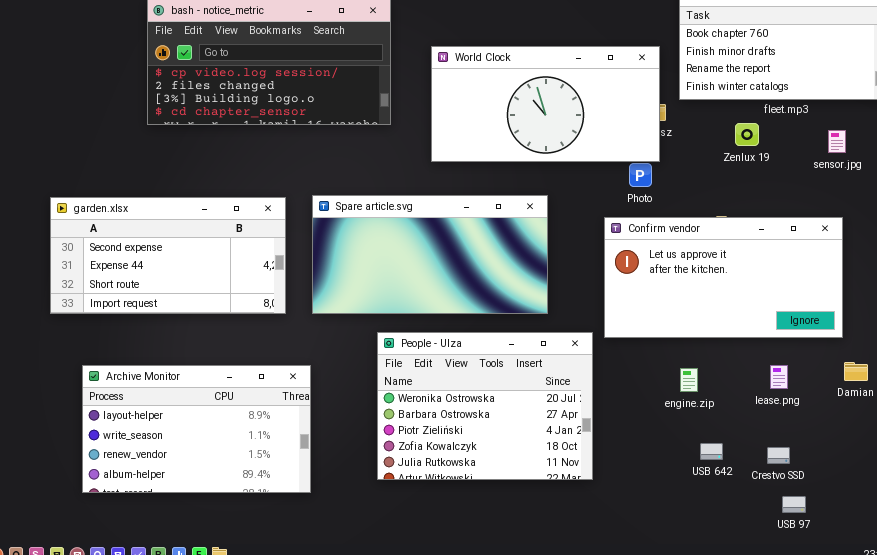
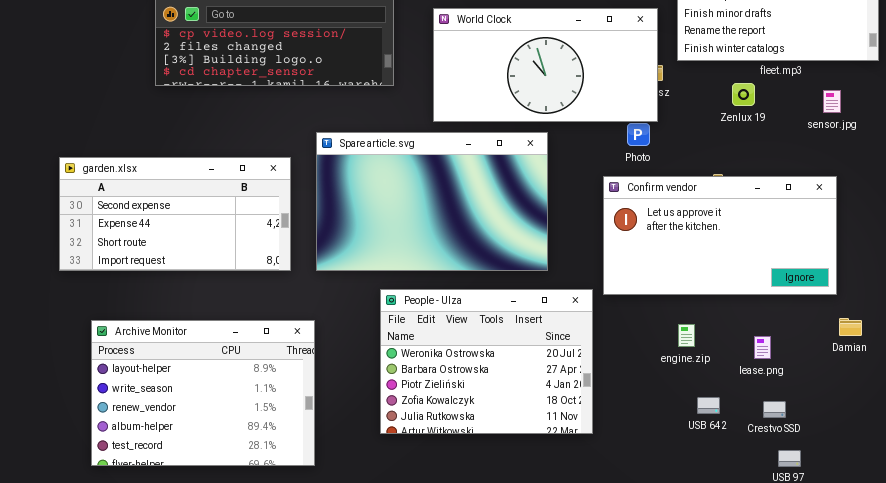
Spare article.svg: [312,195,548,314] -> [316,132,548,271], resized
Archive Monitor: [82,365,311,493] -> [91,320,315,466], resized
lease.png: [770,365,788,389] -> [754,336,771,359], moved

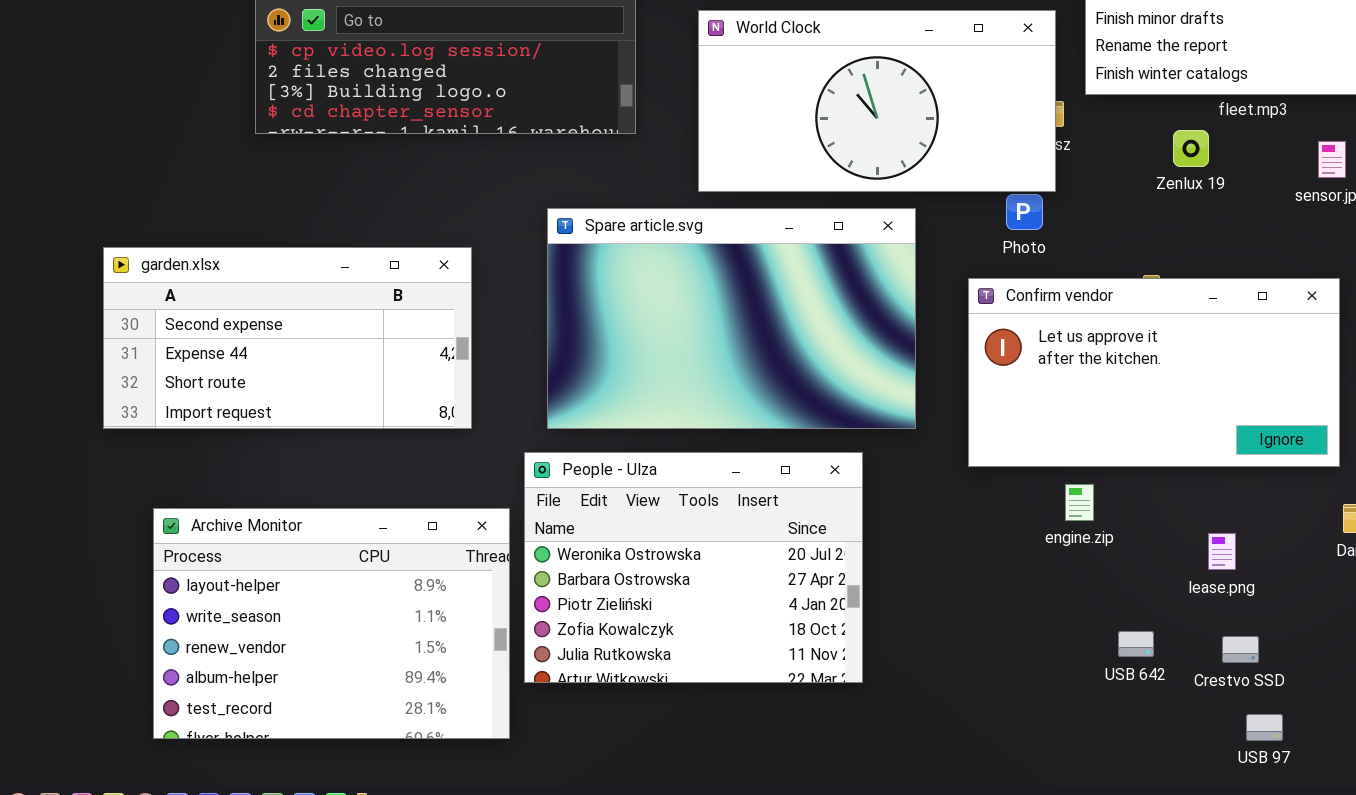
Spare article.svg: [316,132,548,271] -> [547,208,916,429], moved
People - Ulza: [380,289,593,434] -> [524,452,863,683], moved
engine.zip: [678,324,695,347] -> [1065,484,1094,521], moved

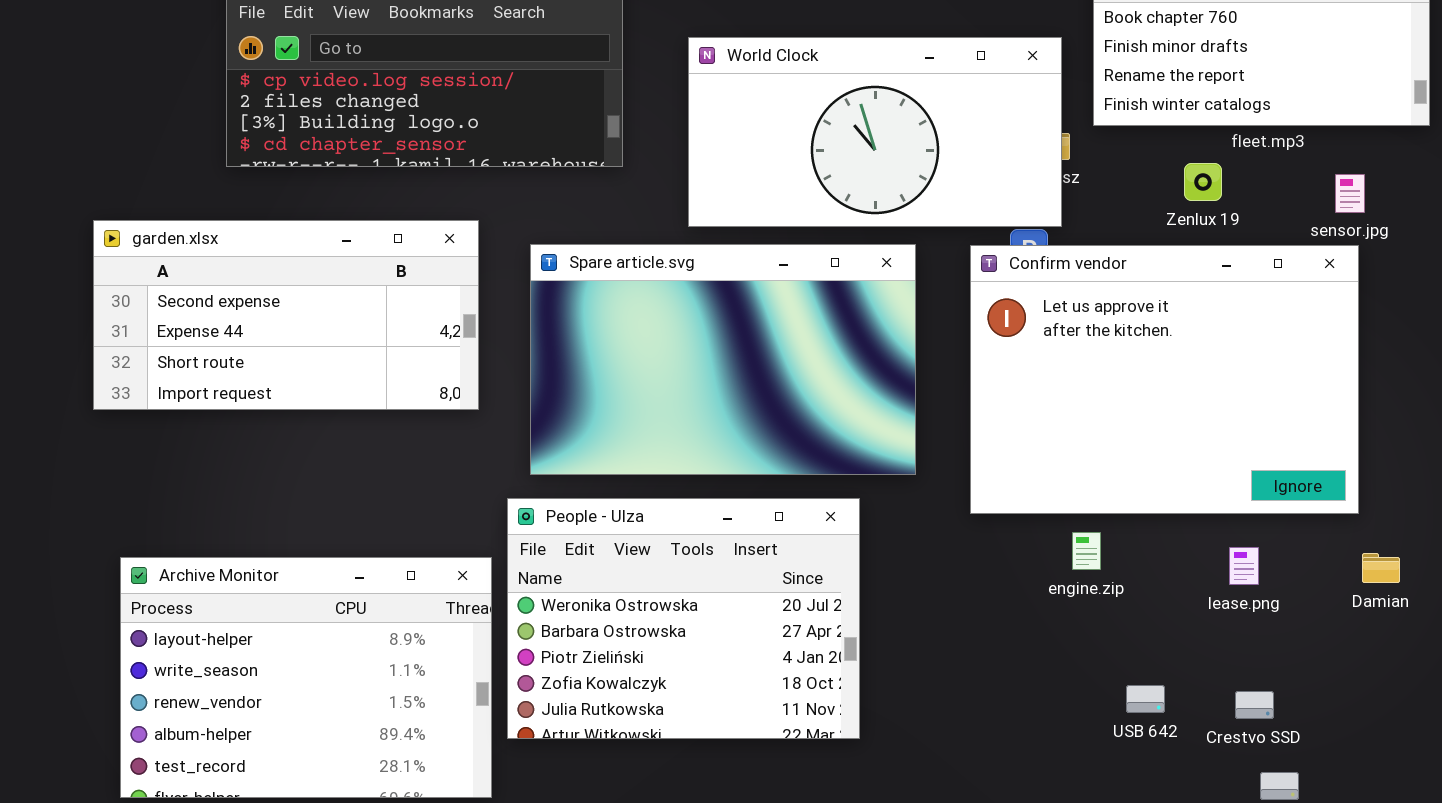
garden.xlsx: [103,247,472,429] -> [93,220,479,410], moved
Confirm vendor: [968,278,1340,467] -> [970,245,1359,514], resized
lease.png: [1208,533,1236,570] -> [1229,547,1259,585], moved

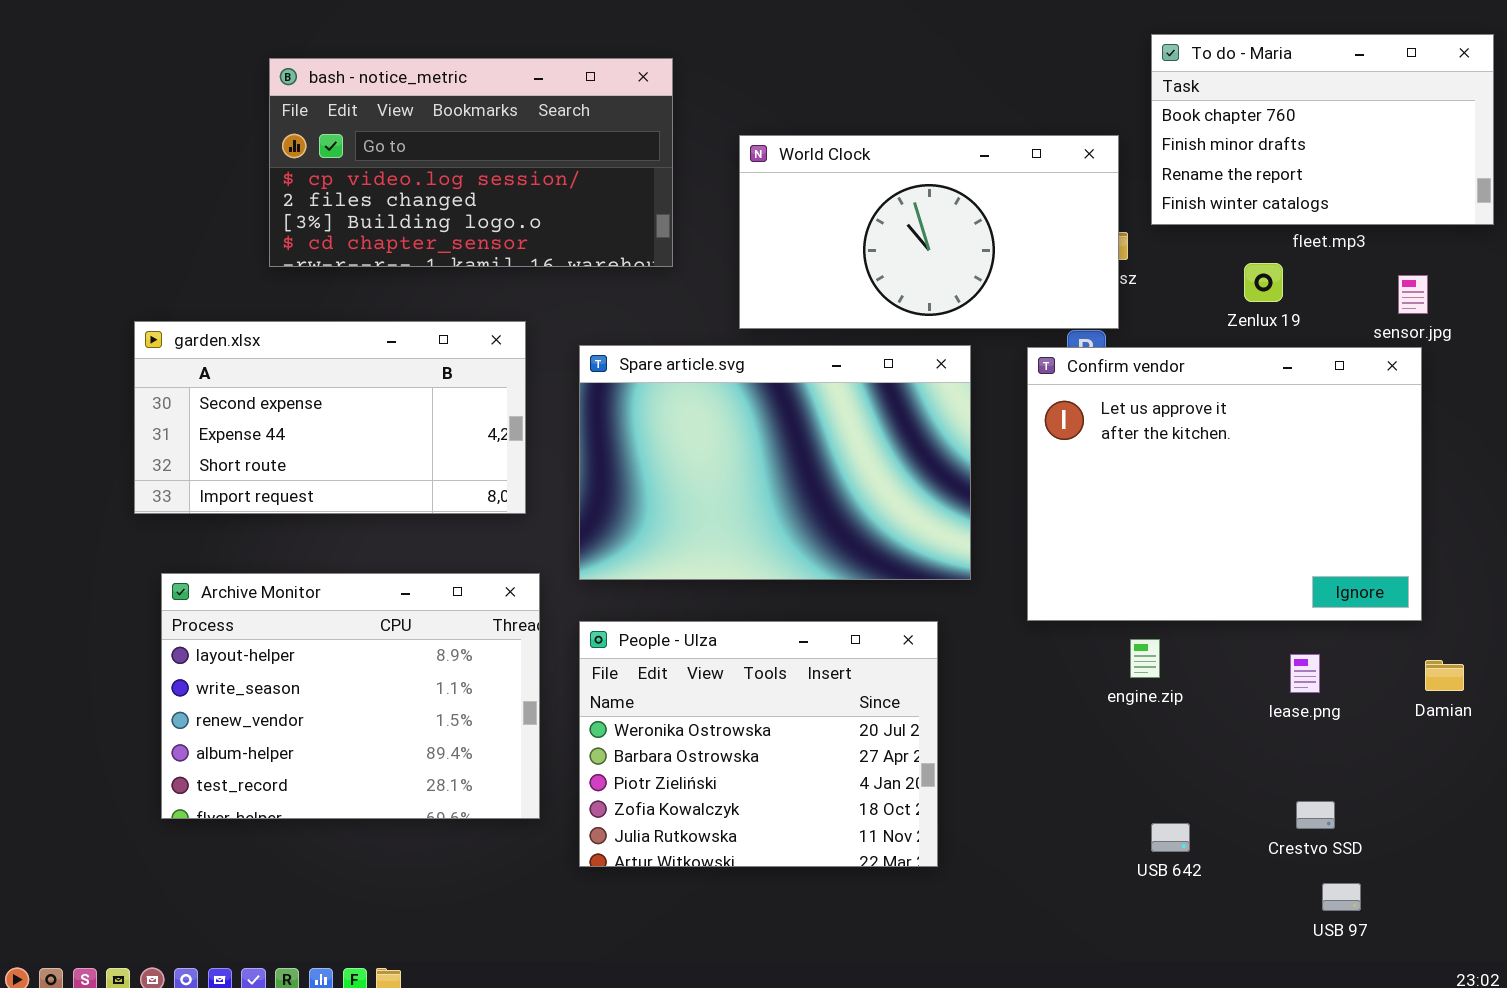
People - Ulza: [507,498,860,739] -> [579,621,938,867], moved
Archive Monitor: [120,557,492,798] -> [161,573,540,819], moved
USB 642: [1126,685,1165,713] -> [1151,823,1190,852], moved

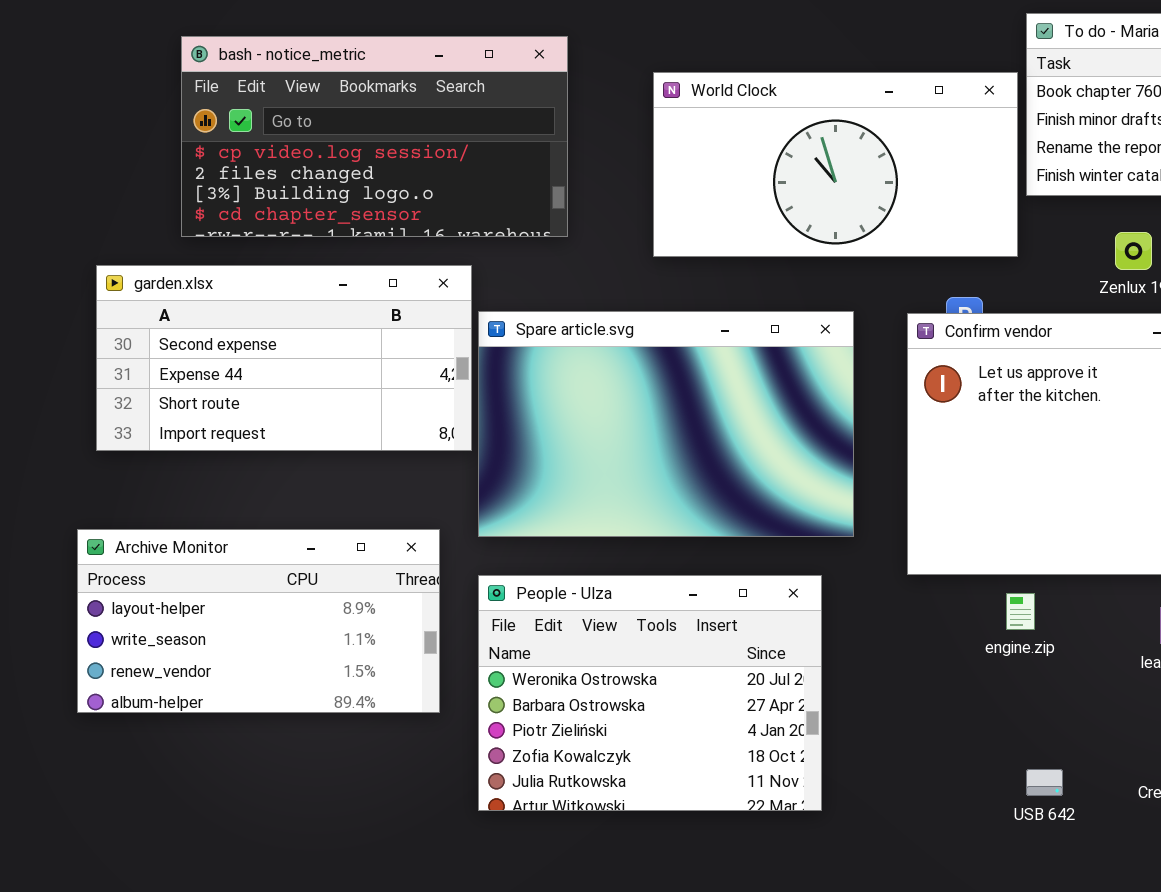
World Clock: [739,135,1119,329] -> [653,72,1018,257], moved
garden.xlsx: [134,321,526,514] -> [96,265,472,451], moved
Archive Monitor: [161,573,540,819] -> [77,529,440,713], resized

